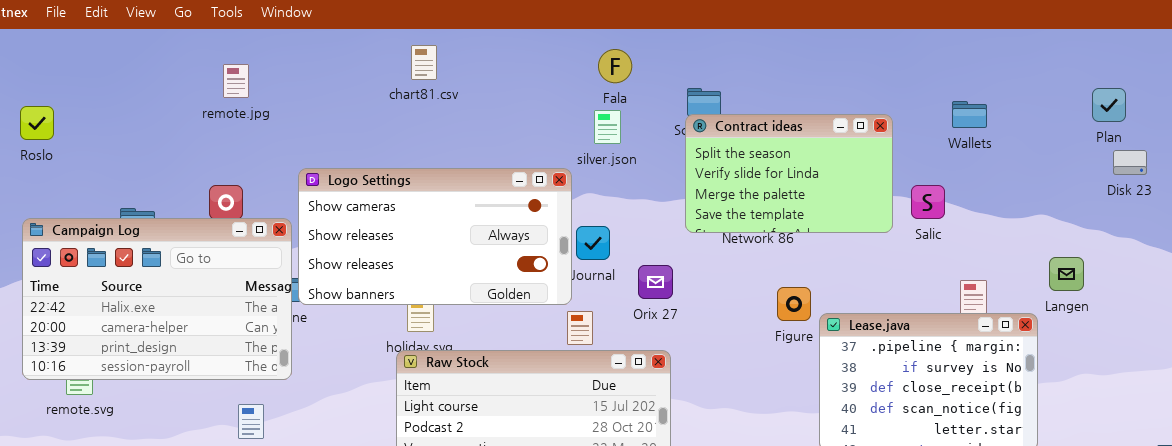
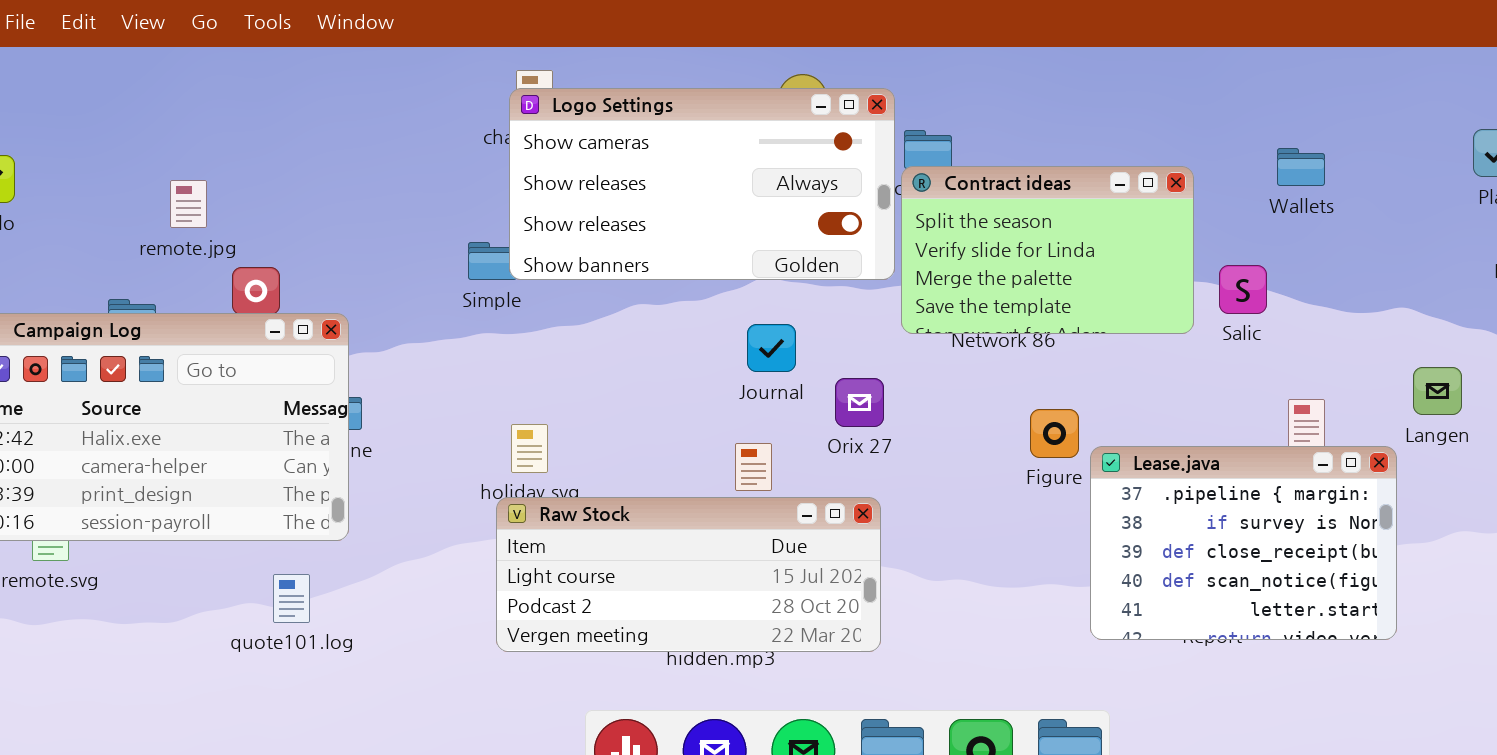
remote.jpg: [223,64,249,98] -> [170,180,207,228], moved
Logo Settings: [298,168,572,305] -> [509,88,895,280], moved

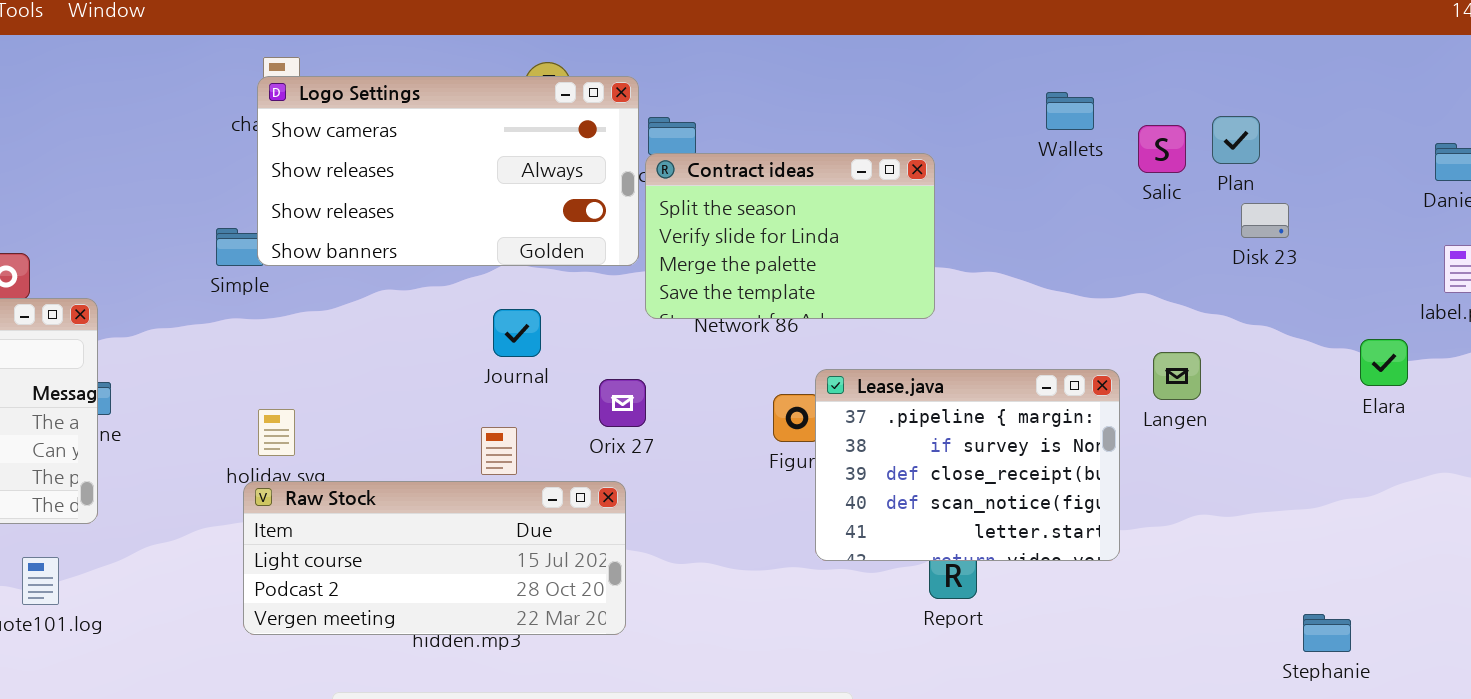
Wallets: [1277,148,1325,186] -> [1046,92,1094,130], moved
Salic: [1219,265,1267,314] -> [1138,125,1186,173], moved
Orix 27: [835,378,884,427] -> [599,379,646,427], moved
Lease.java: [1090,446,1397,640] -> [815,369,1120,561], moved

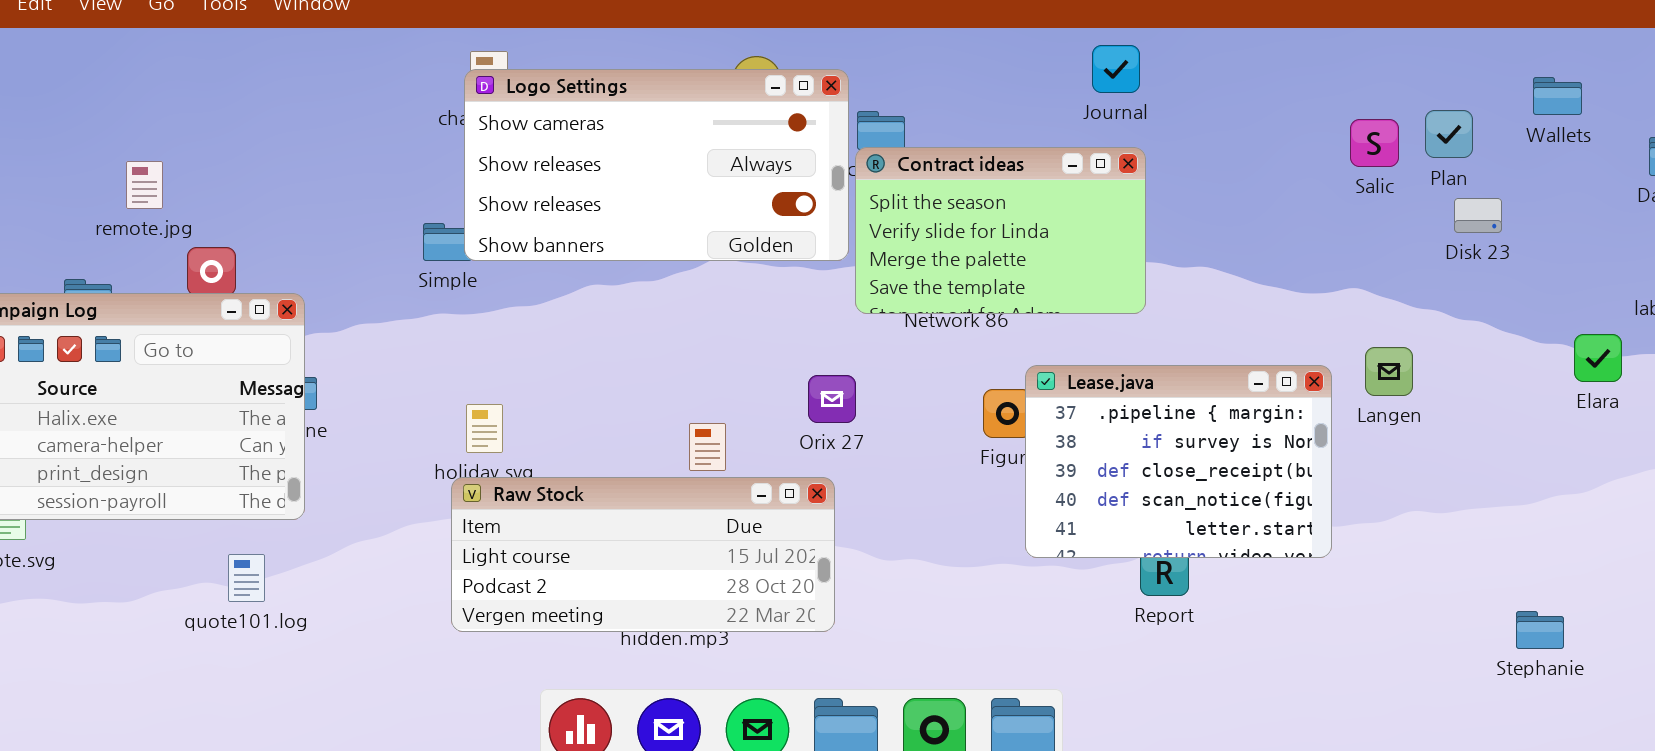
Wallets: [1046,92,1094,130] -> [1533,77,1582,115], moved
Journal: [493,309,541,357] -> [1092,45,1140,93], moved

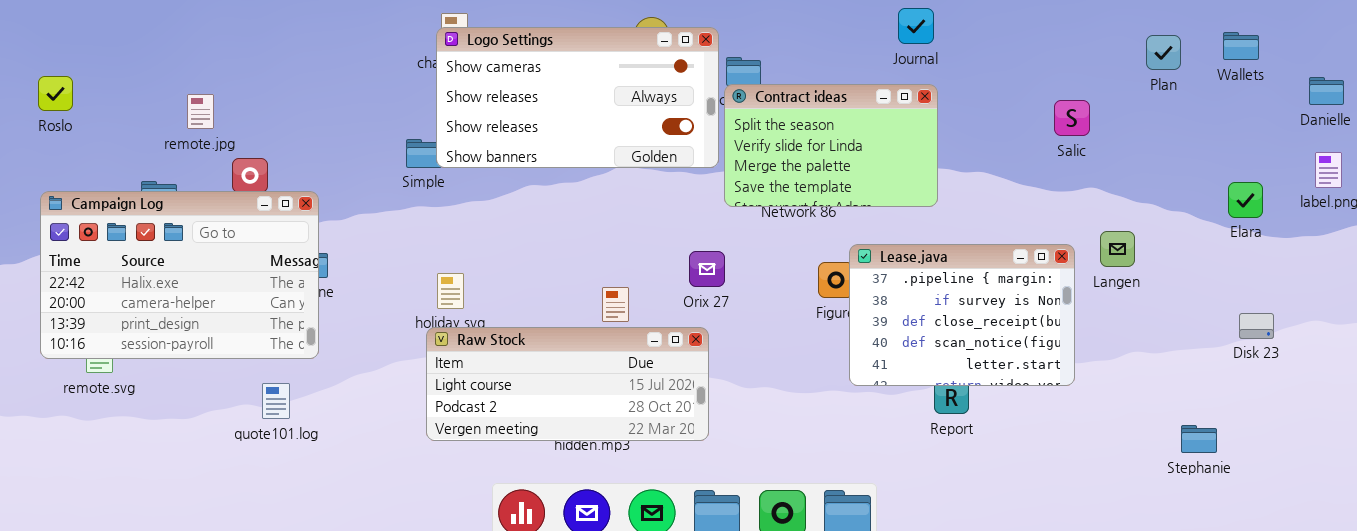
Plan: [1425,110,1473,158] -> [1146,35,1181,70], moved
Salic: [1350,119,1399,167] -> [1054,100,1090,136], moved
Disk 23: [1454,198,1502,233] -> [1239,313,1274,339], moved
Elara: [1574,334,1622,382] -> [1228,182,1263,218], moved
Stephanie: [1516,611,1564,649] -> [1181,425,1217,453], moved

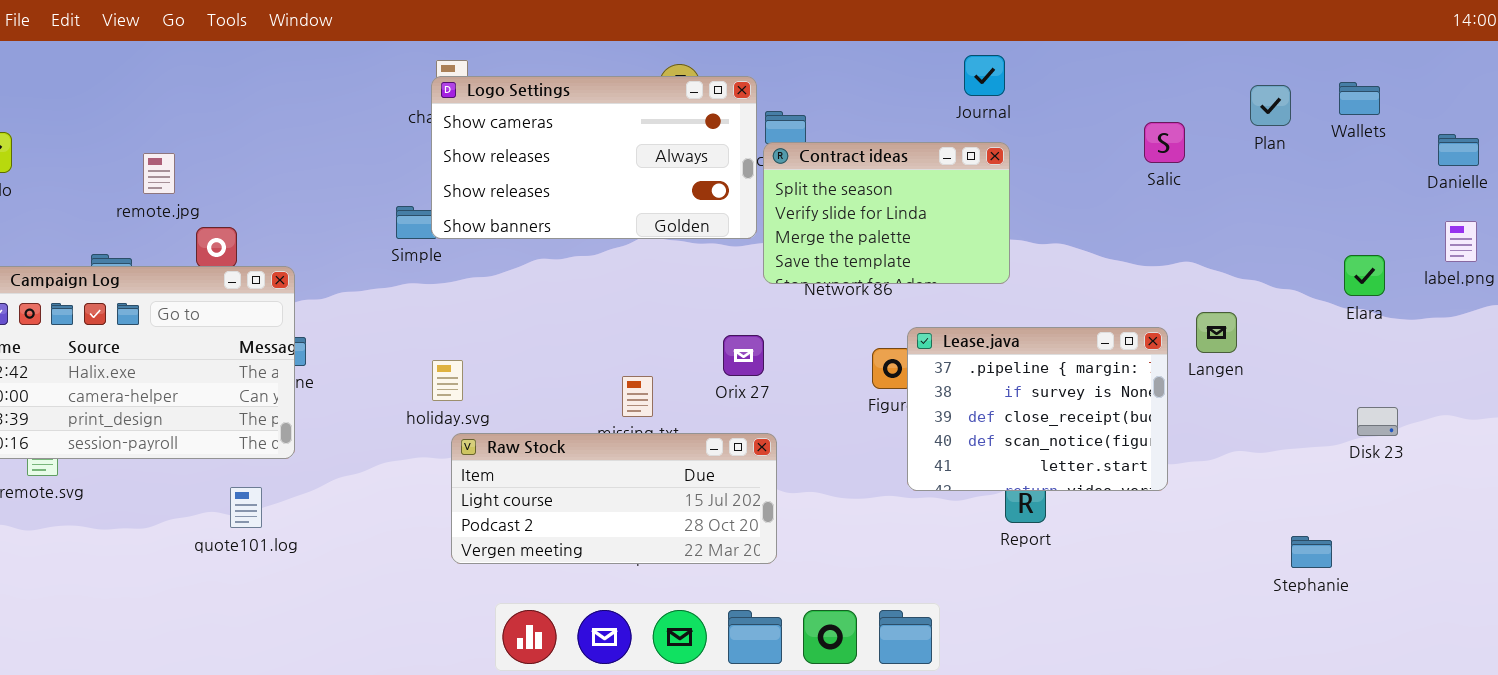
Salic: [1054,100,1090,136] -> [1144,122,1185,163], moved
Raw Stock: [426,327,709,441] -> [451,433,777,564], moved

